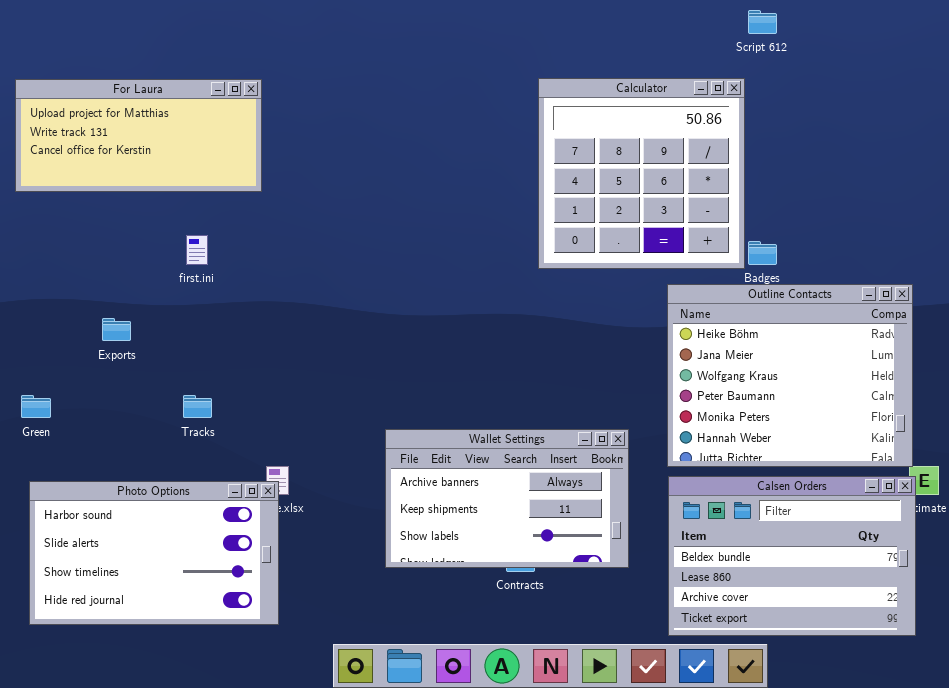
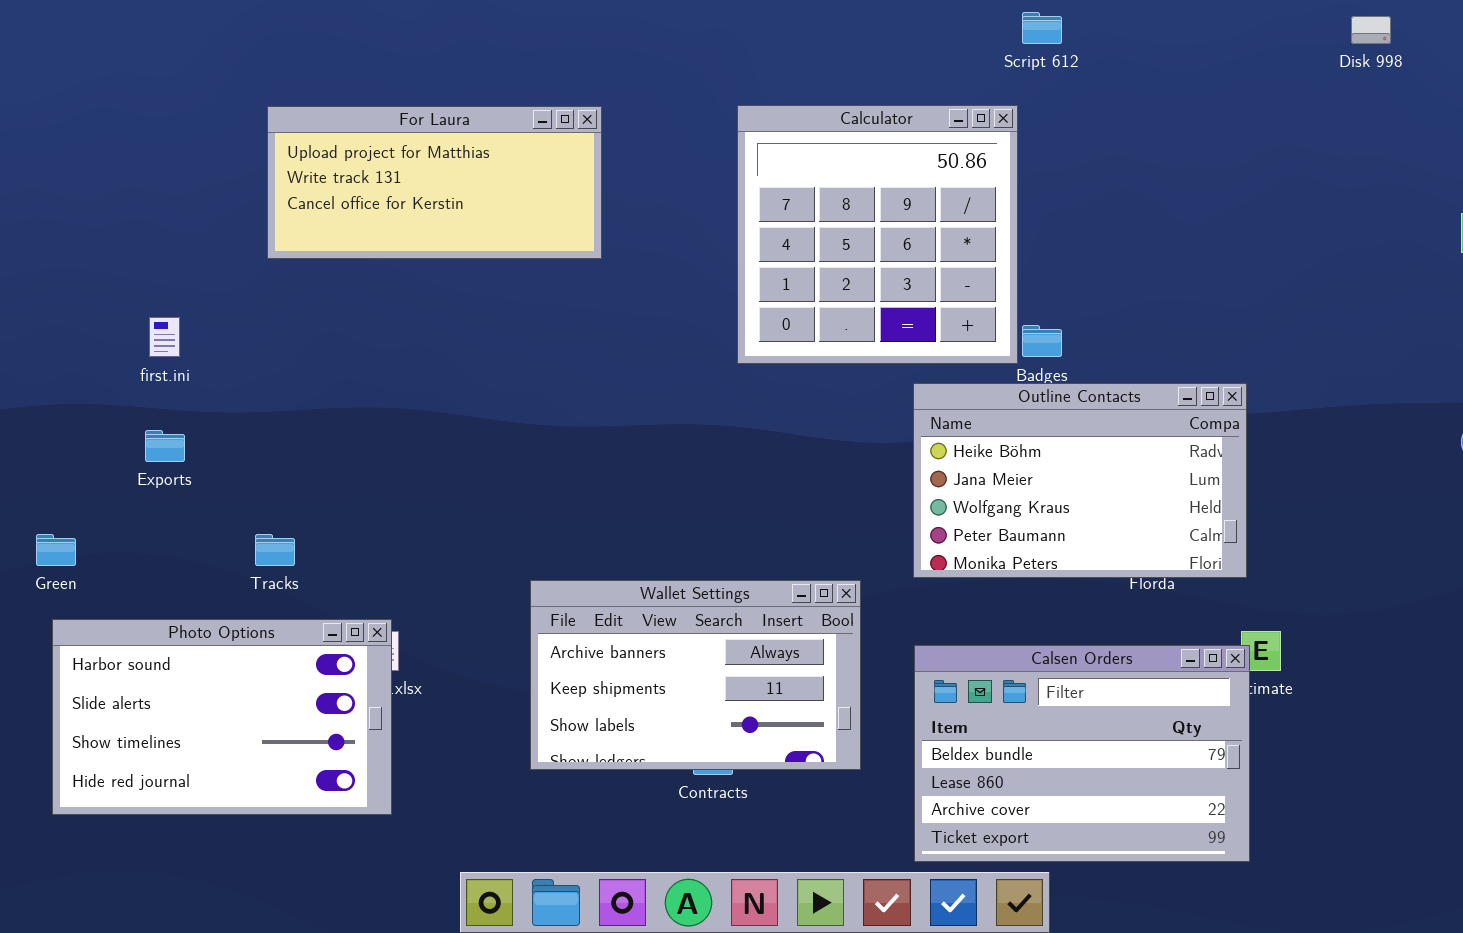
For Laura: [15,79,262,192] -> [267,106,602,259], moved
first.ini: [186,235,208,265] -> [149,317,180,357], moved
Outline Contacts: [667,284,913,467] -> [913,383,1247,578], resized
Photo Options: [29,481,279,625] -> [52,619,392,815], moved

